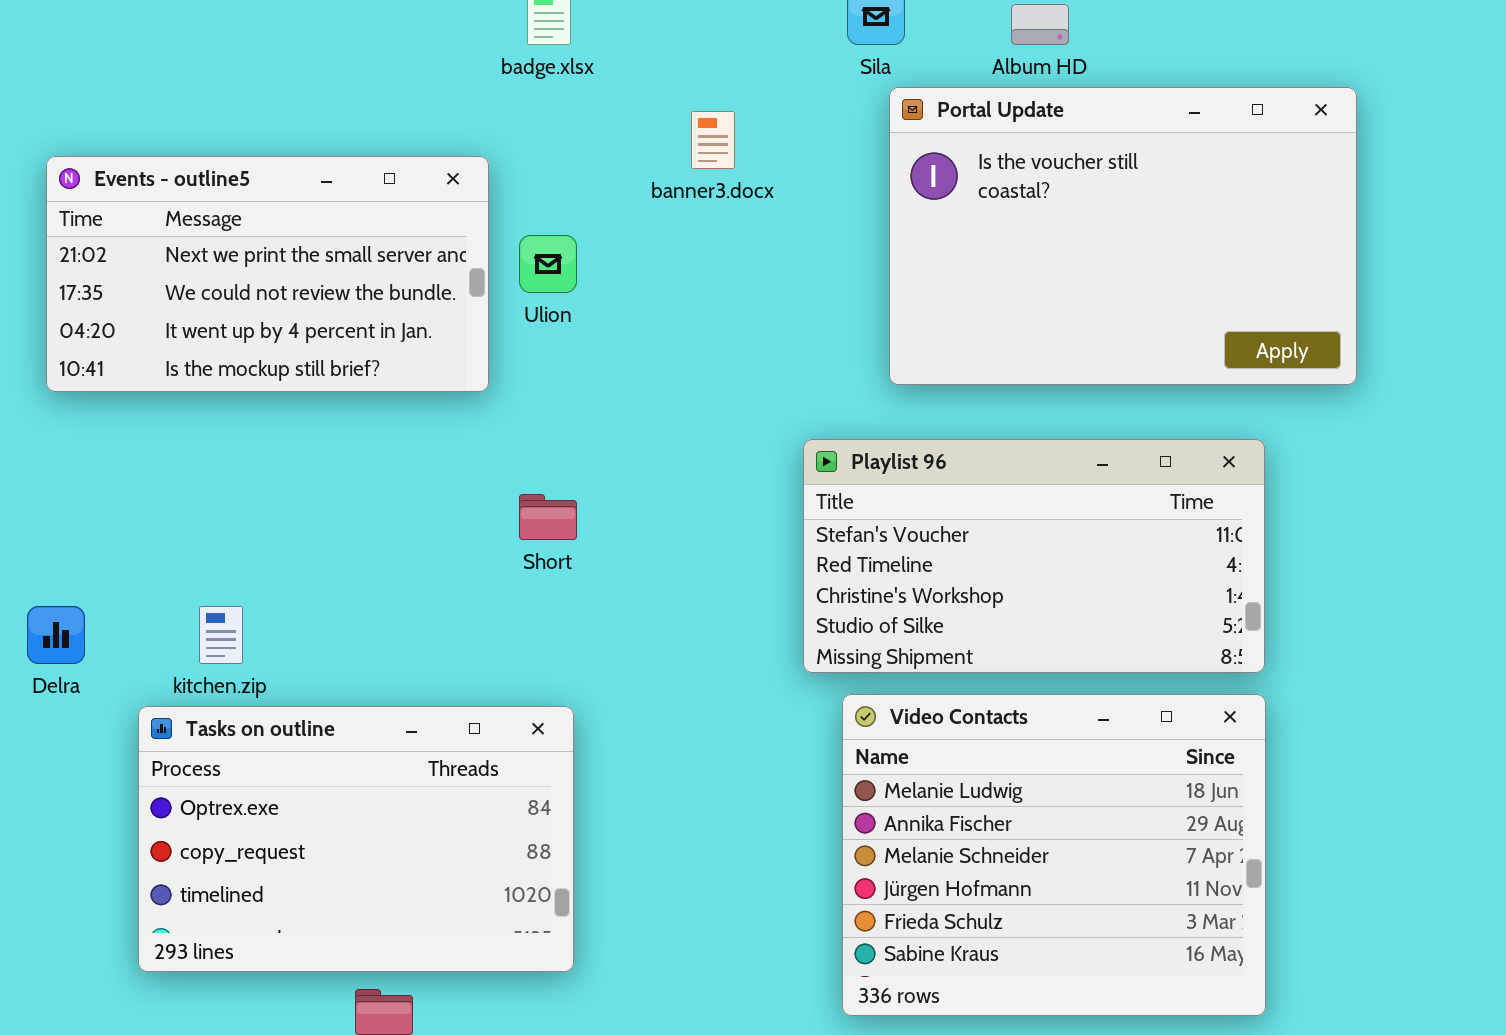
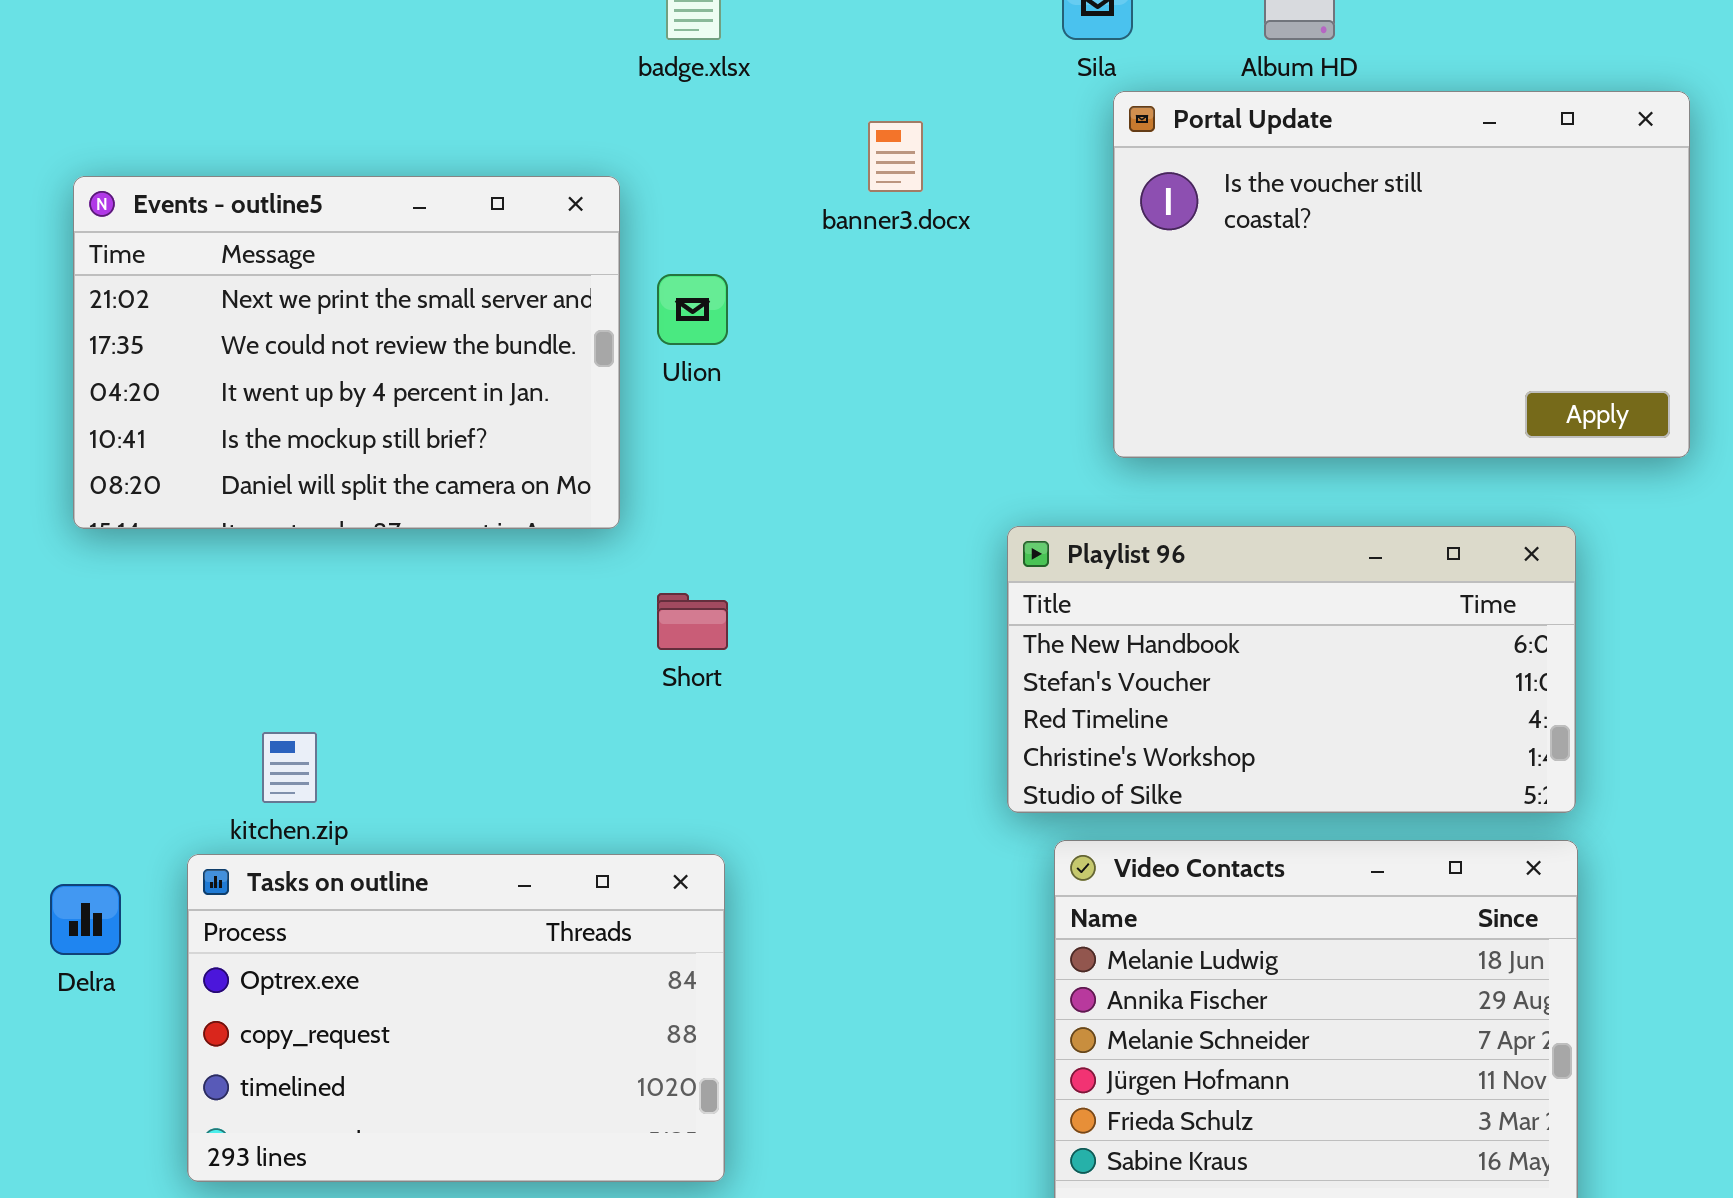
Events - outline5: [46,156,489,392] -> [73,176,620,529], resized
Playlist 96: [803,439,1265,673] -> [1007,526,1576,813], scrolled up 1 row
Delra: [27,606,85,664] -> [50,884,121,955], moved

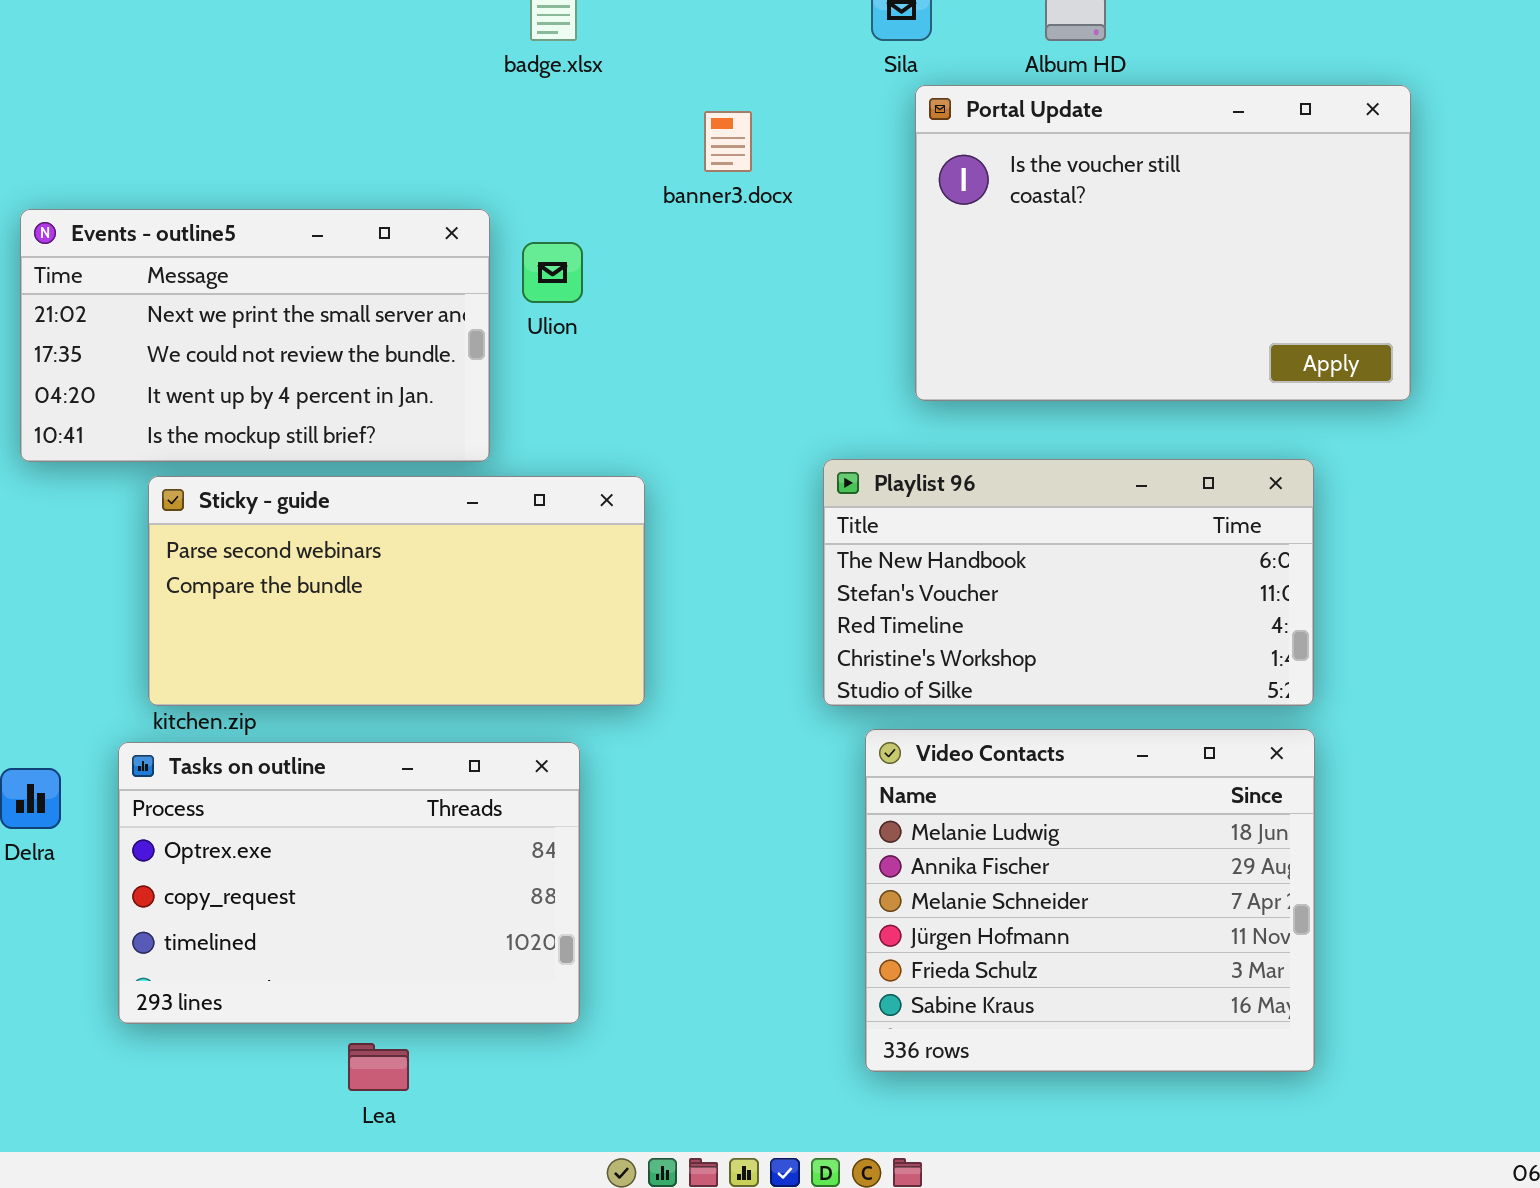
Events - outline5: [73,176,620,529] -> [20,209,490,462], resized
Sticky - guide: none -> [148,476,645,706], opened

